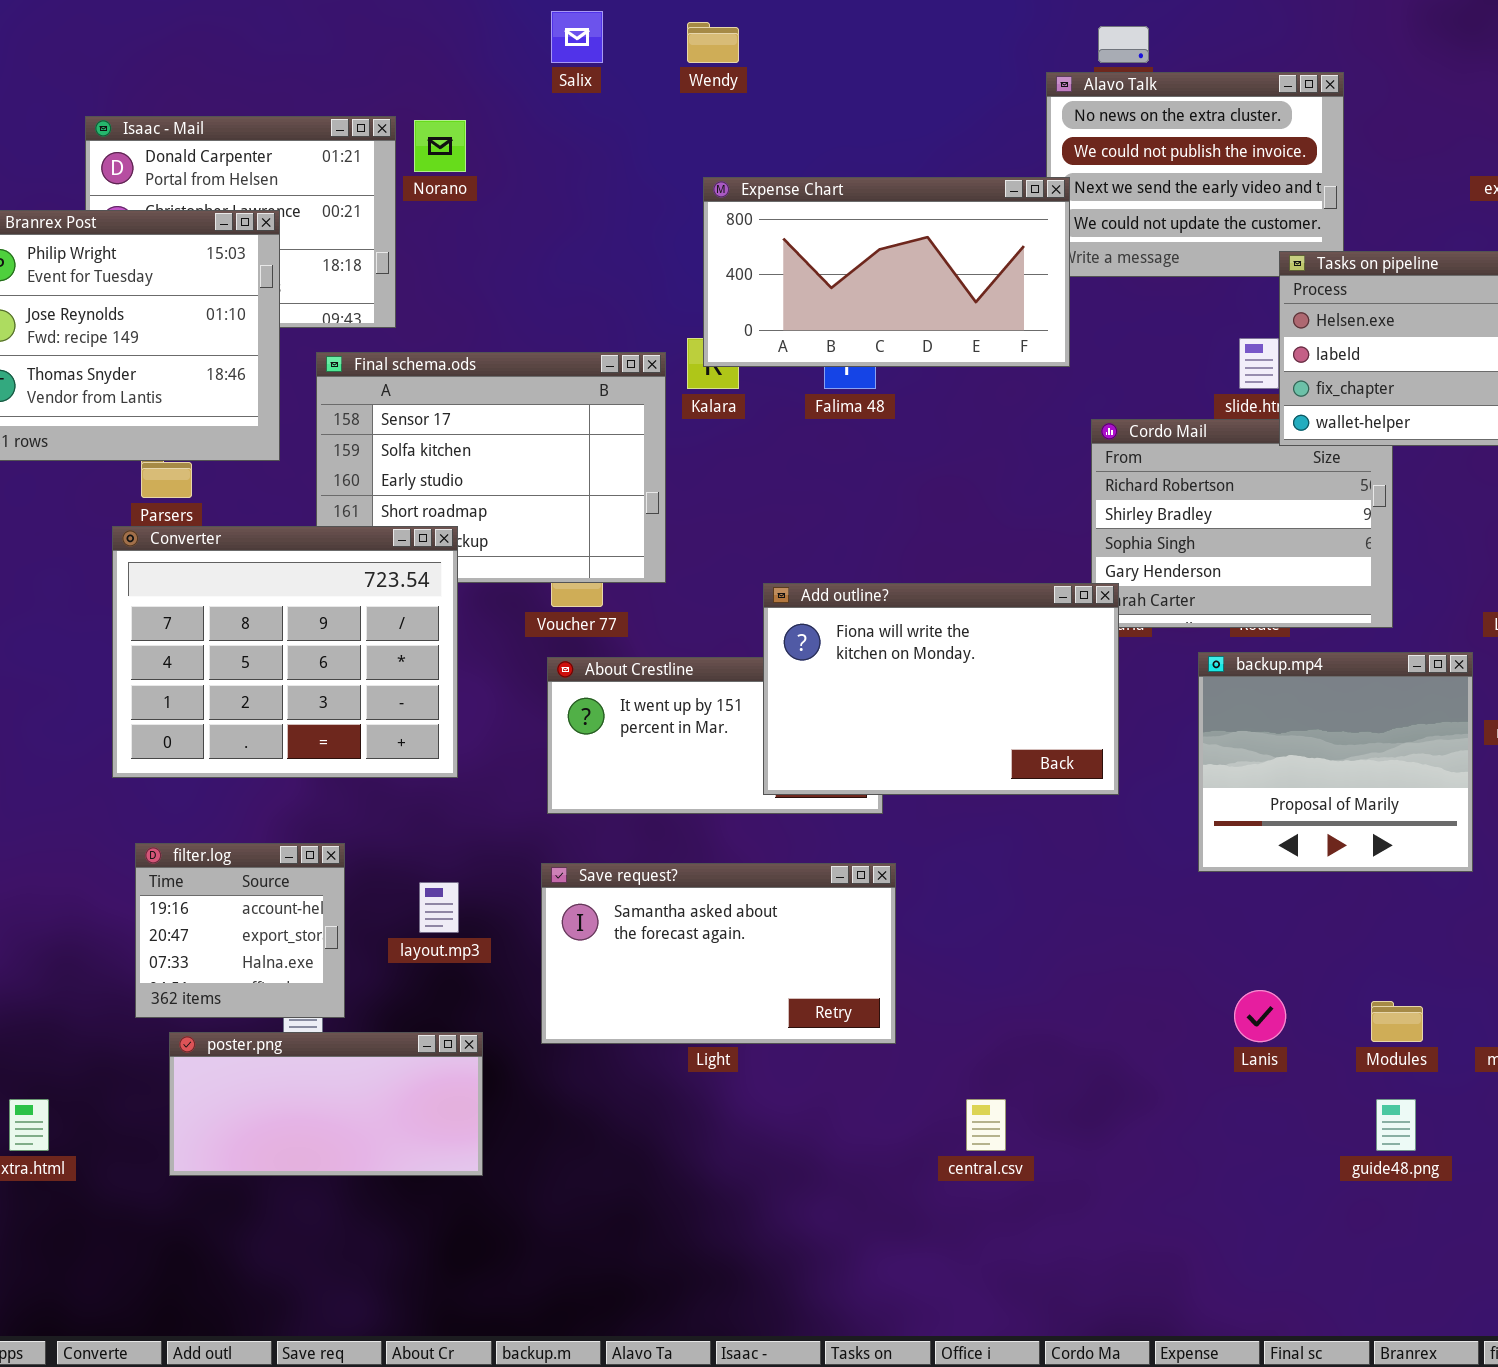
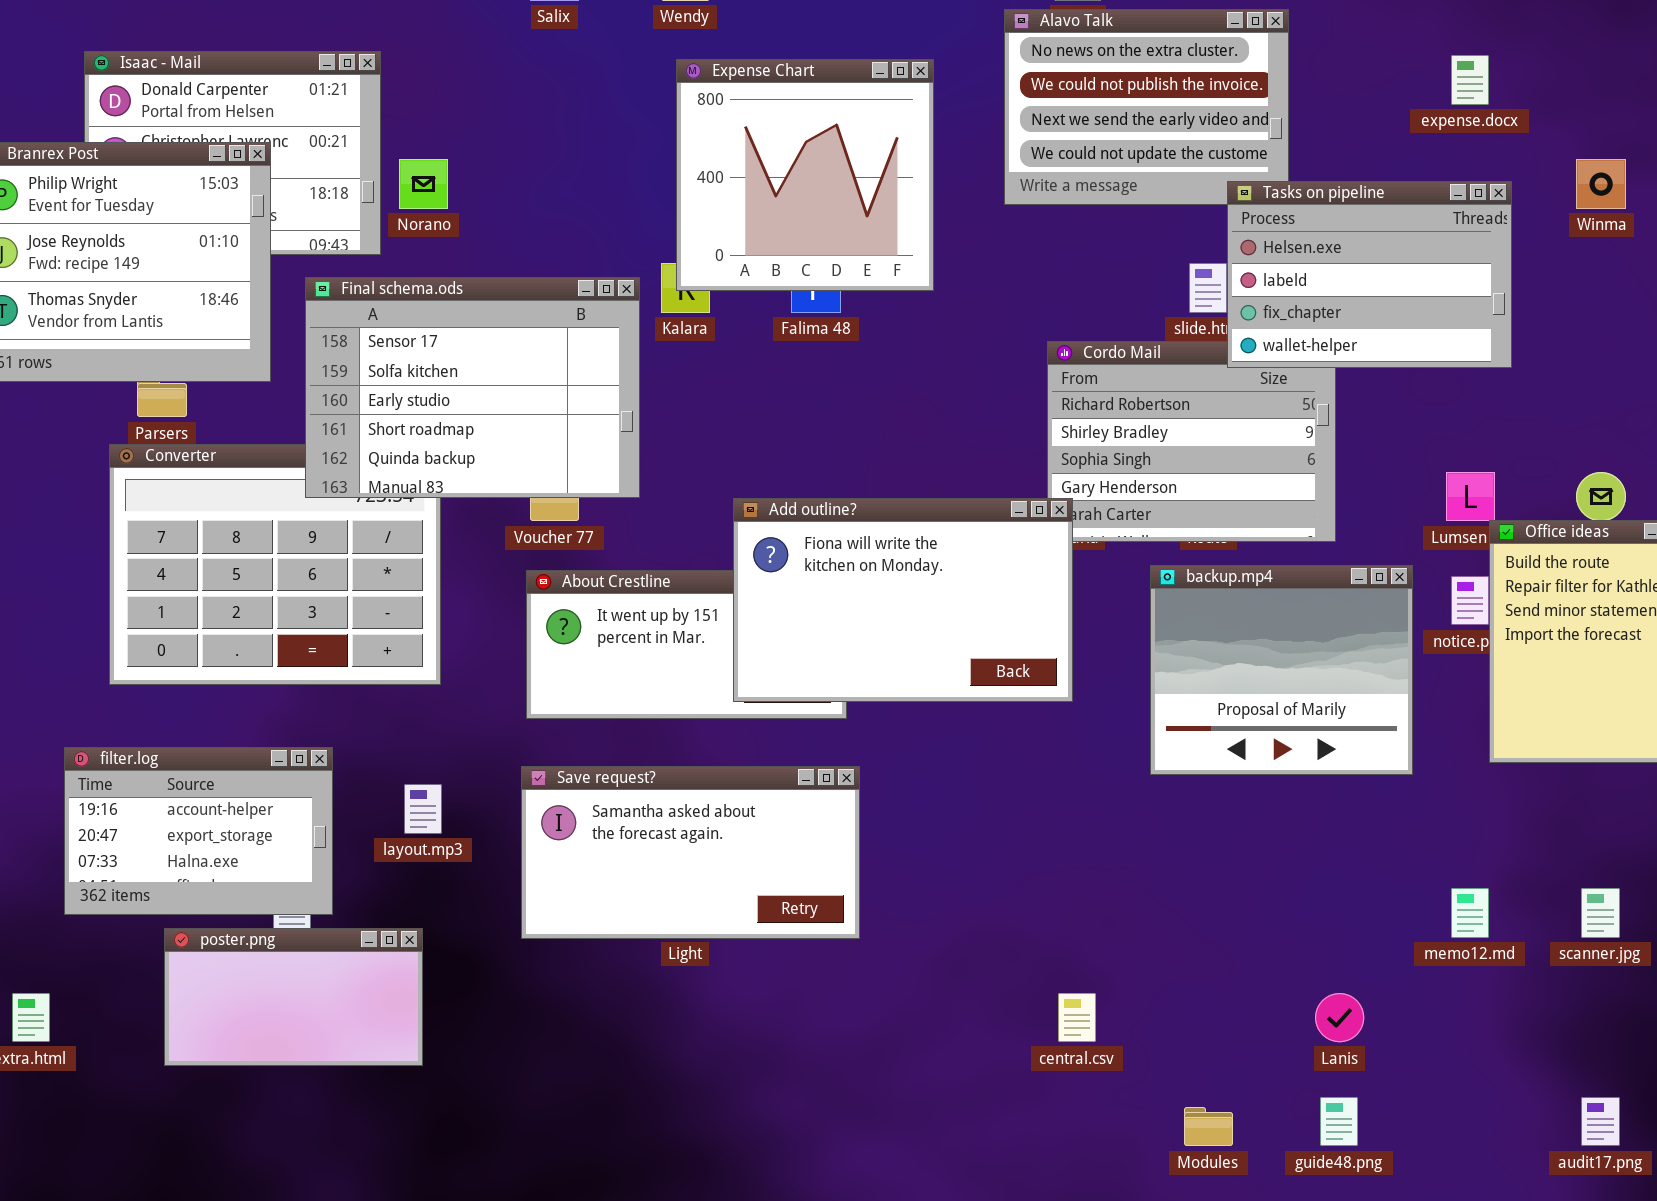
Norano: [414,120,466,172] -> [399,159,448,209], moved
Expense Chart: [703,177,1070,367] -> [676,59,934,291], resized
Final schema.ods: [316,352,666,583] -> [305,277,640,498], raised
filter.log: [135,843,345,1018] -> [64,747,333,915], resized
Lanis: [1234,990,1286,1042] -> [1315,993,1364,1042], moved
Modules: [1371,1001,1423,1042] -> [1184,1107,1233,1146], moved
poster.png: [169,1032,483,1176] -> [164,928,423,1066], resized
central.csv: [966,1099,1006,1151] -> [1058,993,1096,1042], moved
guide48.png: [1376,1099,1416,1151] -> [1320,1097,1358,1146], moved

